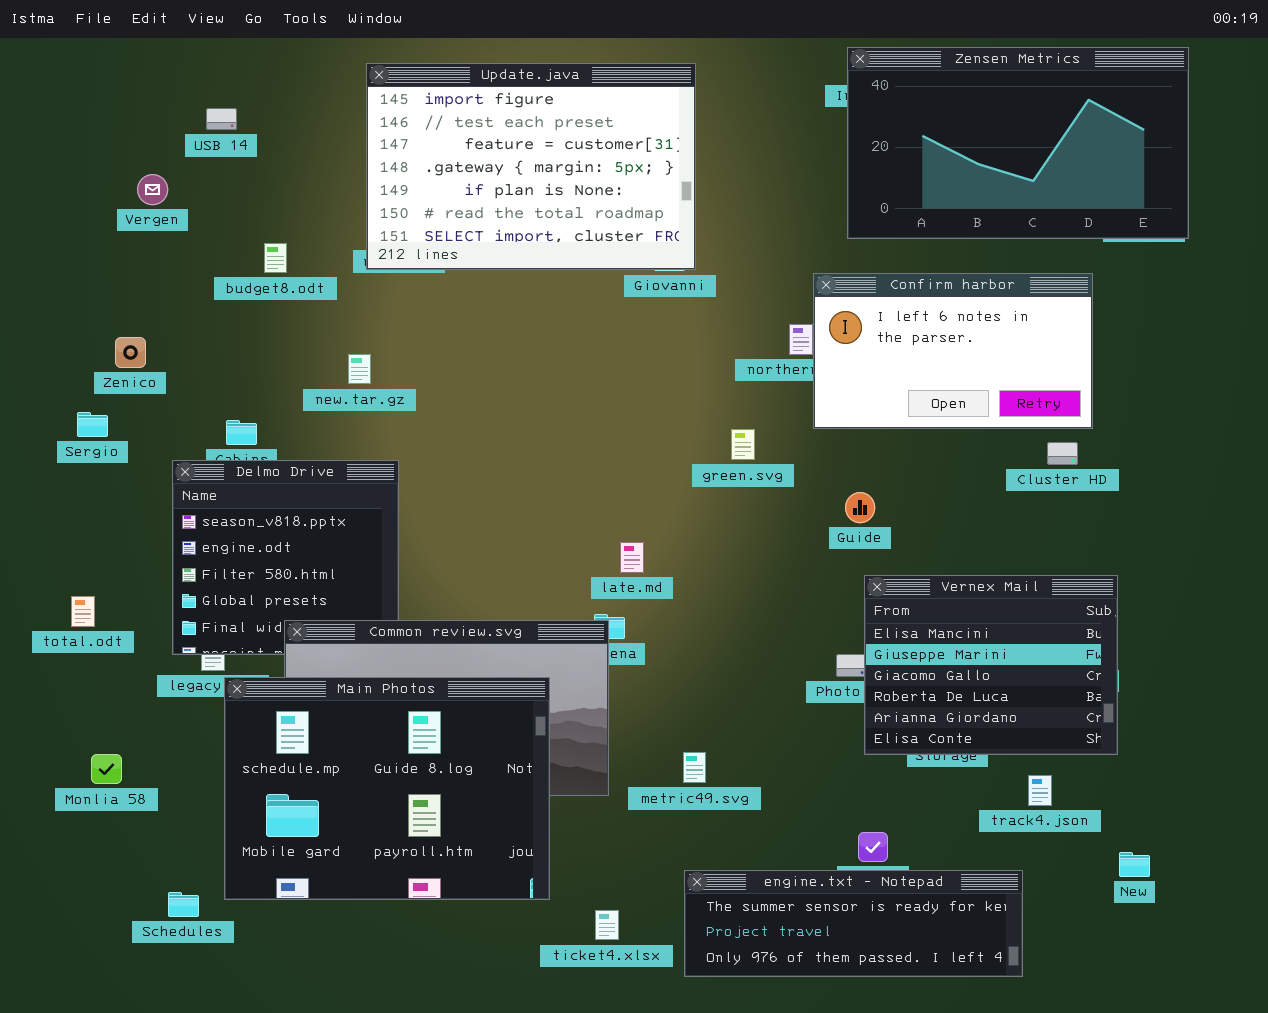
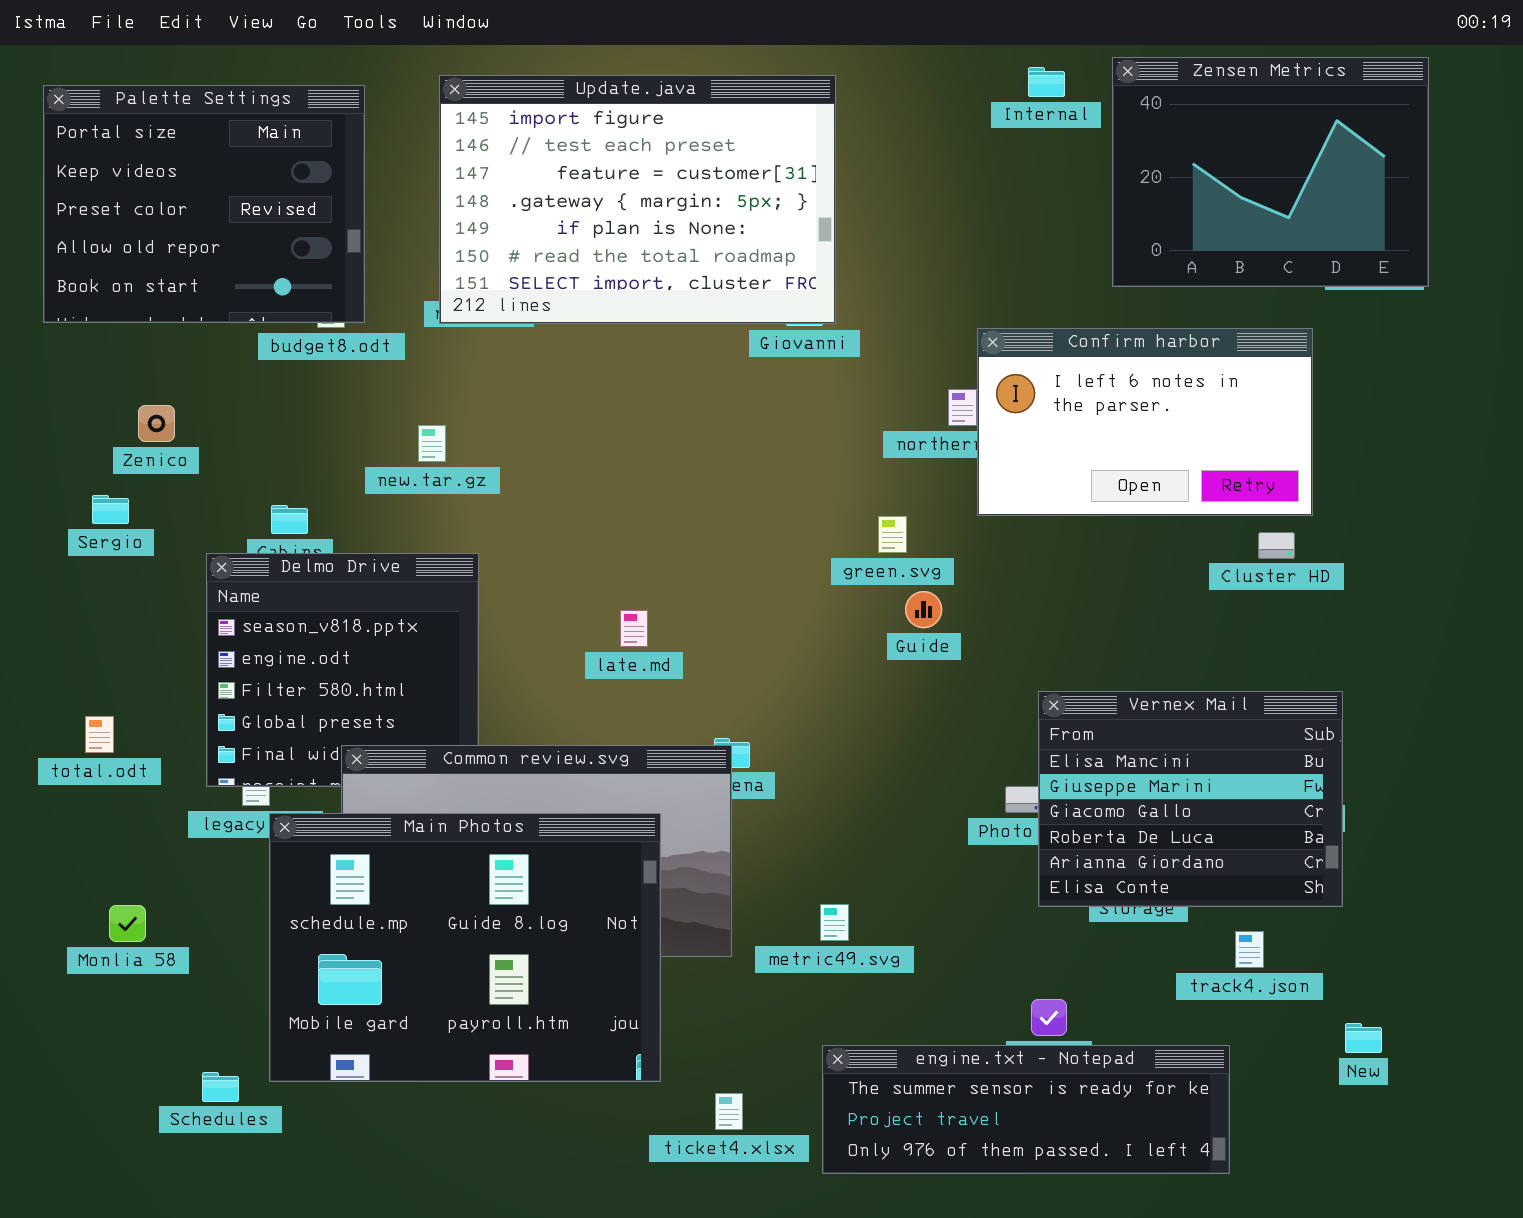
Zensen Metrics: [847,47,1189,239] -> [1112,57,1429,287], resized
Palette Settings: none -> [43,85,365,323], opened
Guide: [845,492,875,523] -> [905,591,942,628], moved
late.md: [620,542,644,573] -> [620,610,648,647], moved

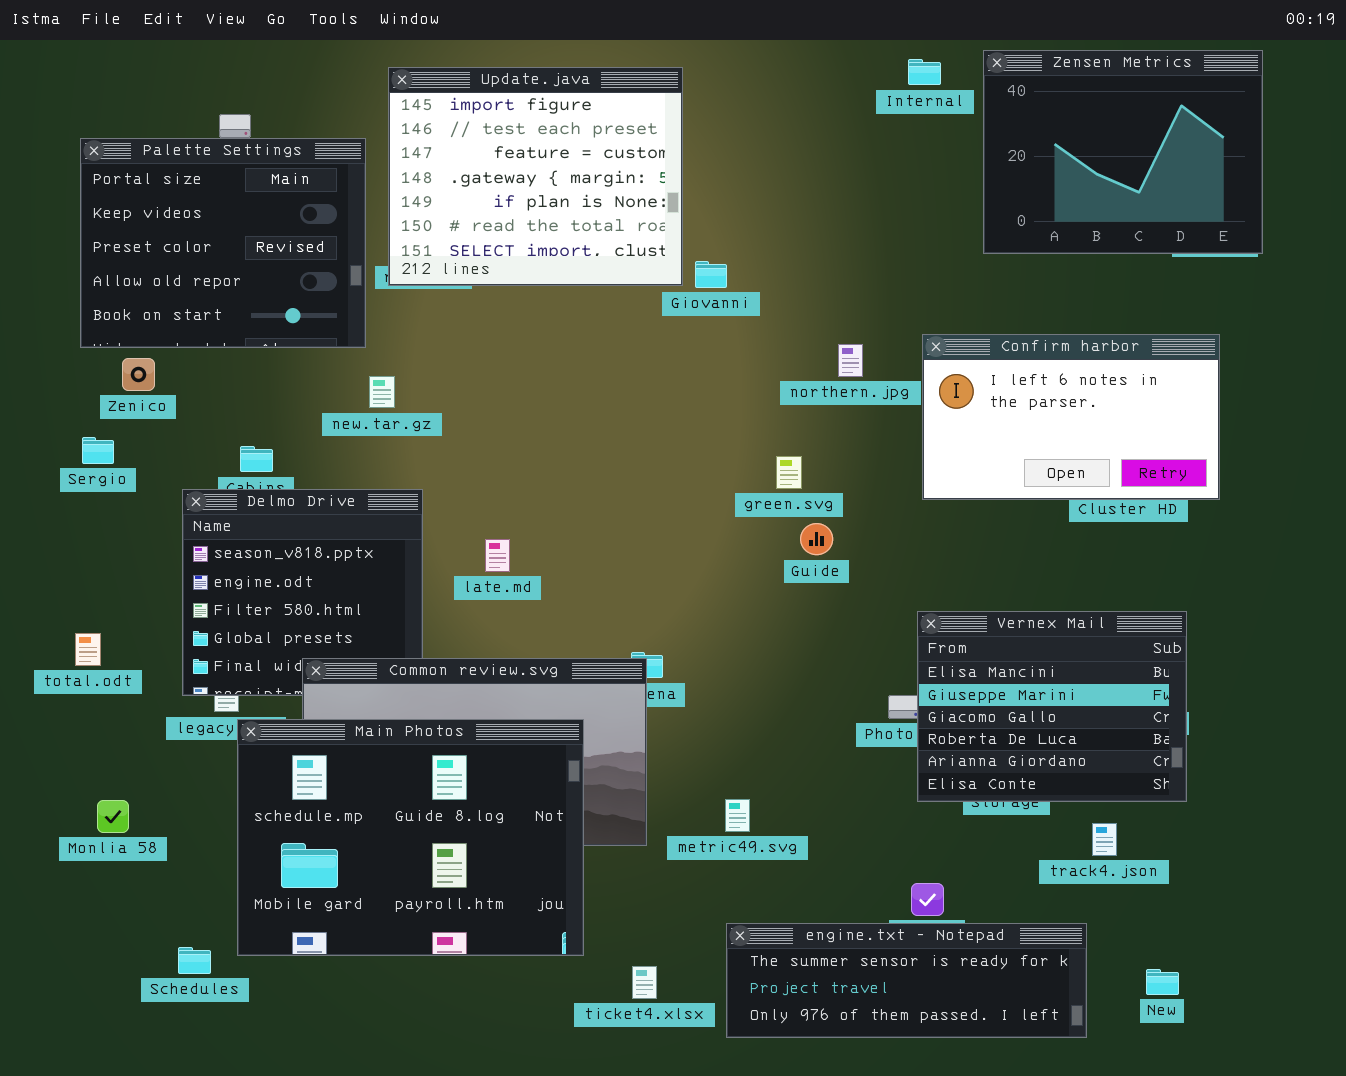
Update.java: [439,75,836,324] -> [388,67,683,286], resized
Palette Settings: [43,85,365,323] -> [80,138,366,348], moved
Confirm harbor: [977,328,1313,516] -> [922,334,1220,500], moved
late.md: [620,610,648,647] -> [485,539,510,572], moved
New: [1345,1023,1382,1053] -> [1146,969,1179,995], moved

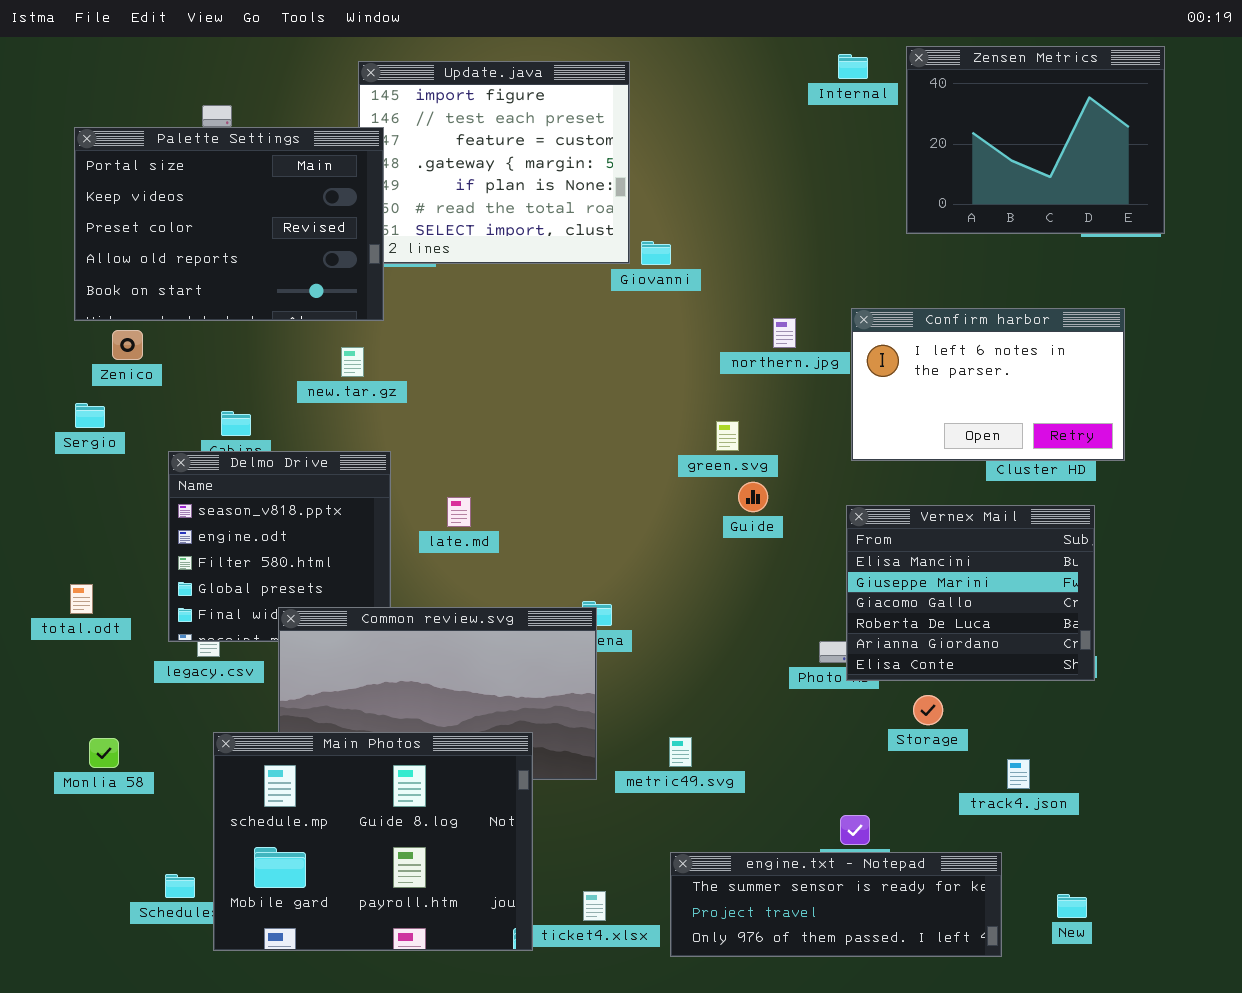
Palette Settings: [80,138,366,348] -> [74,127,384,321], resized
Vernex Mail: [917,611,1187,802] -> [846,505,1095,681], moved
Main Photos: [237,719,584,956] -> [213,732,533,951], moved

